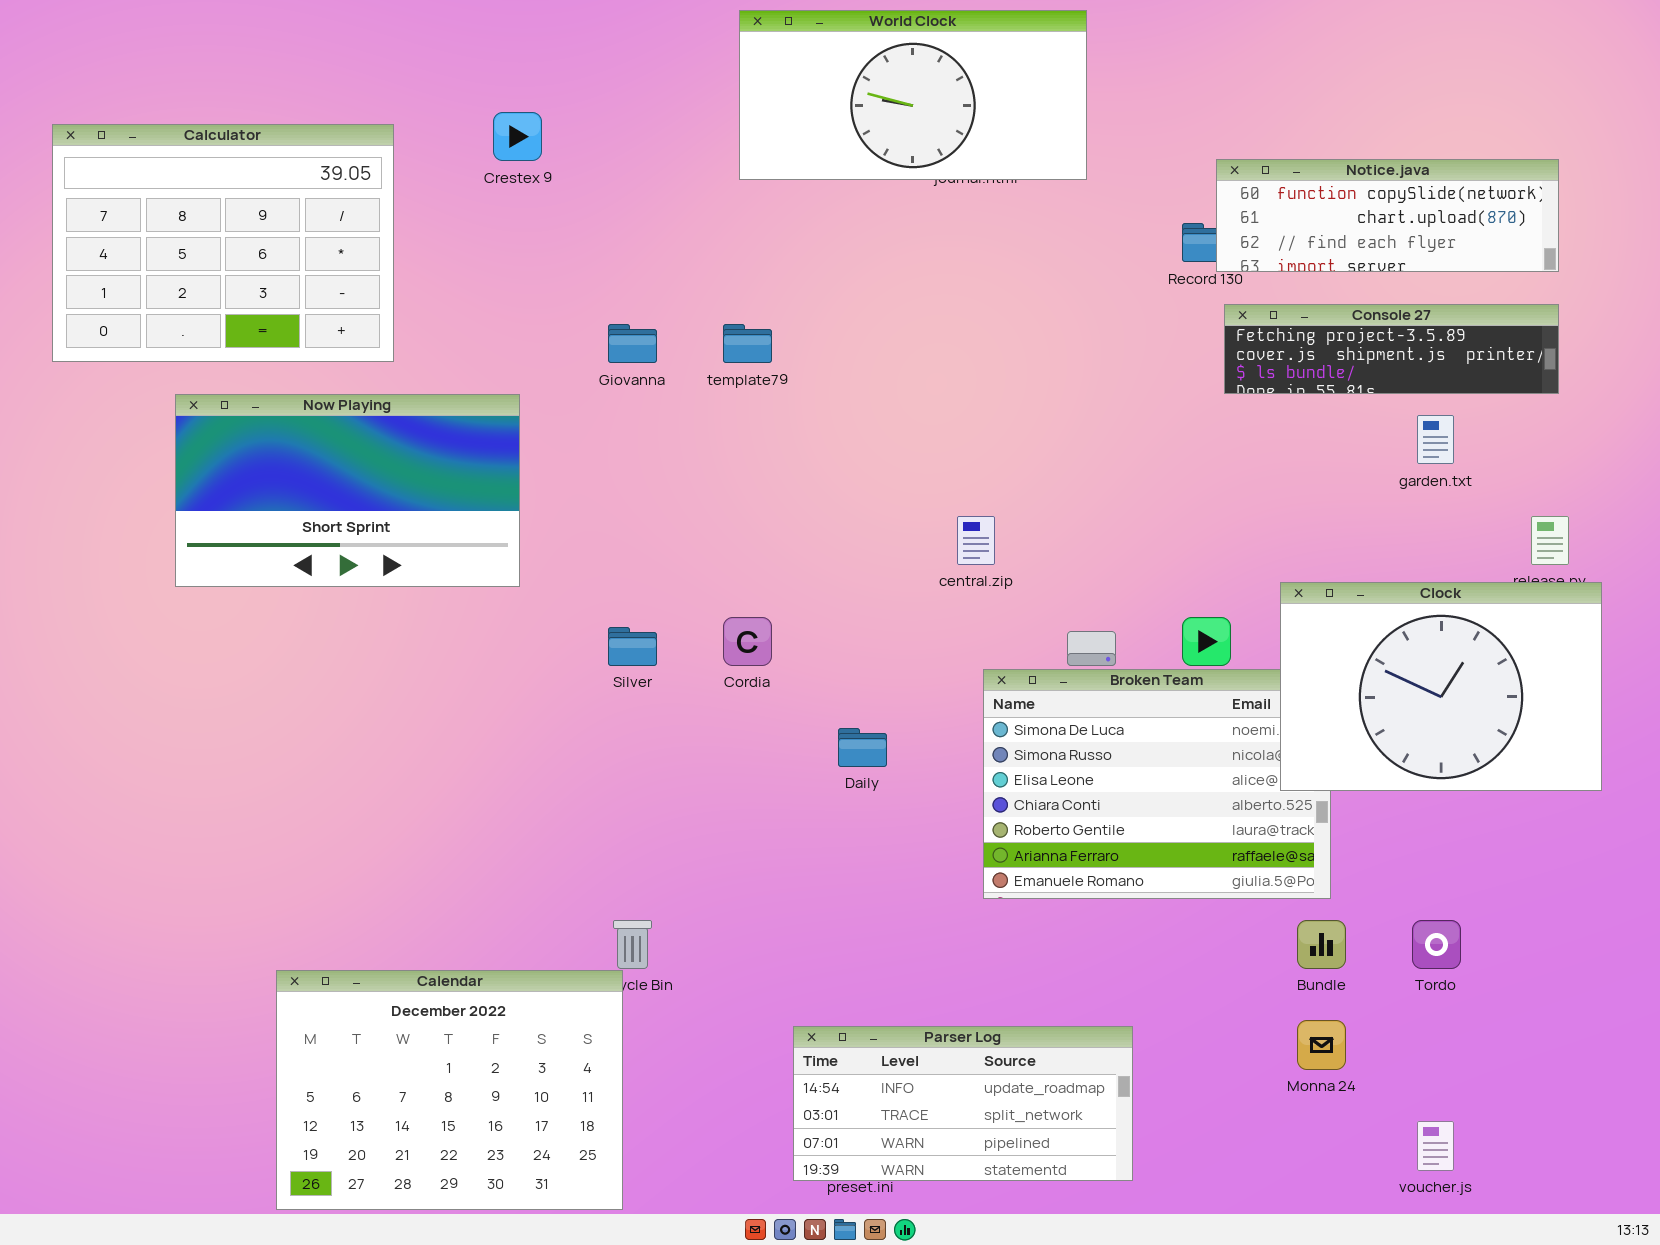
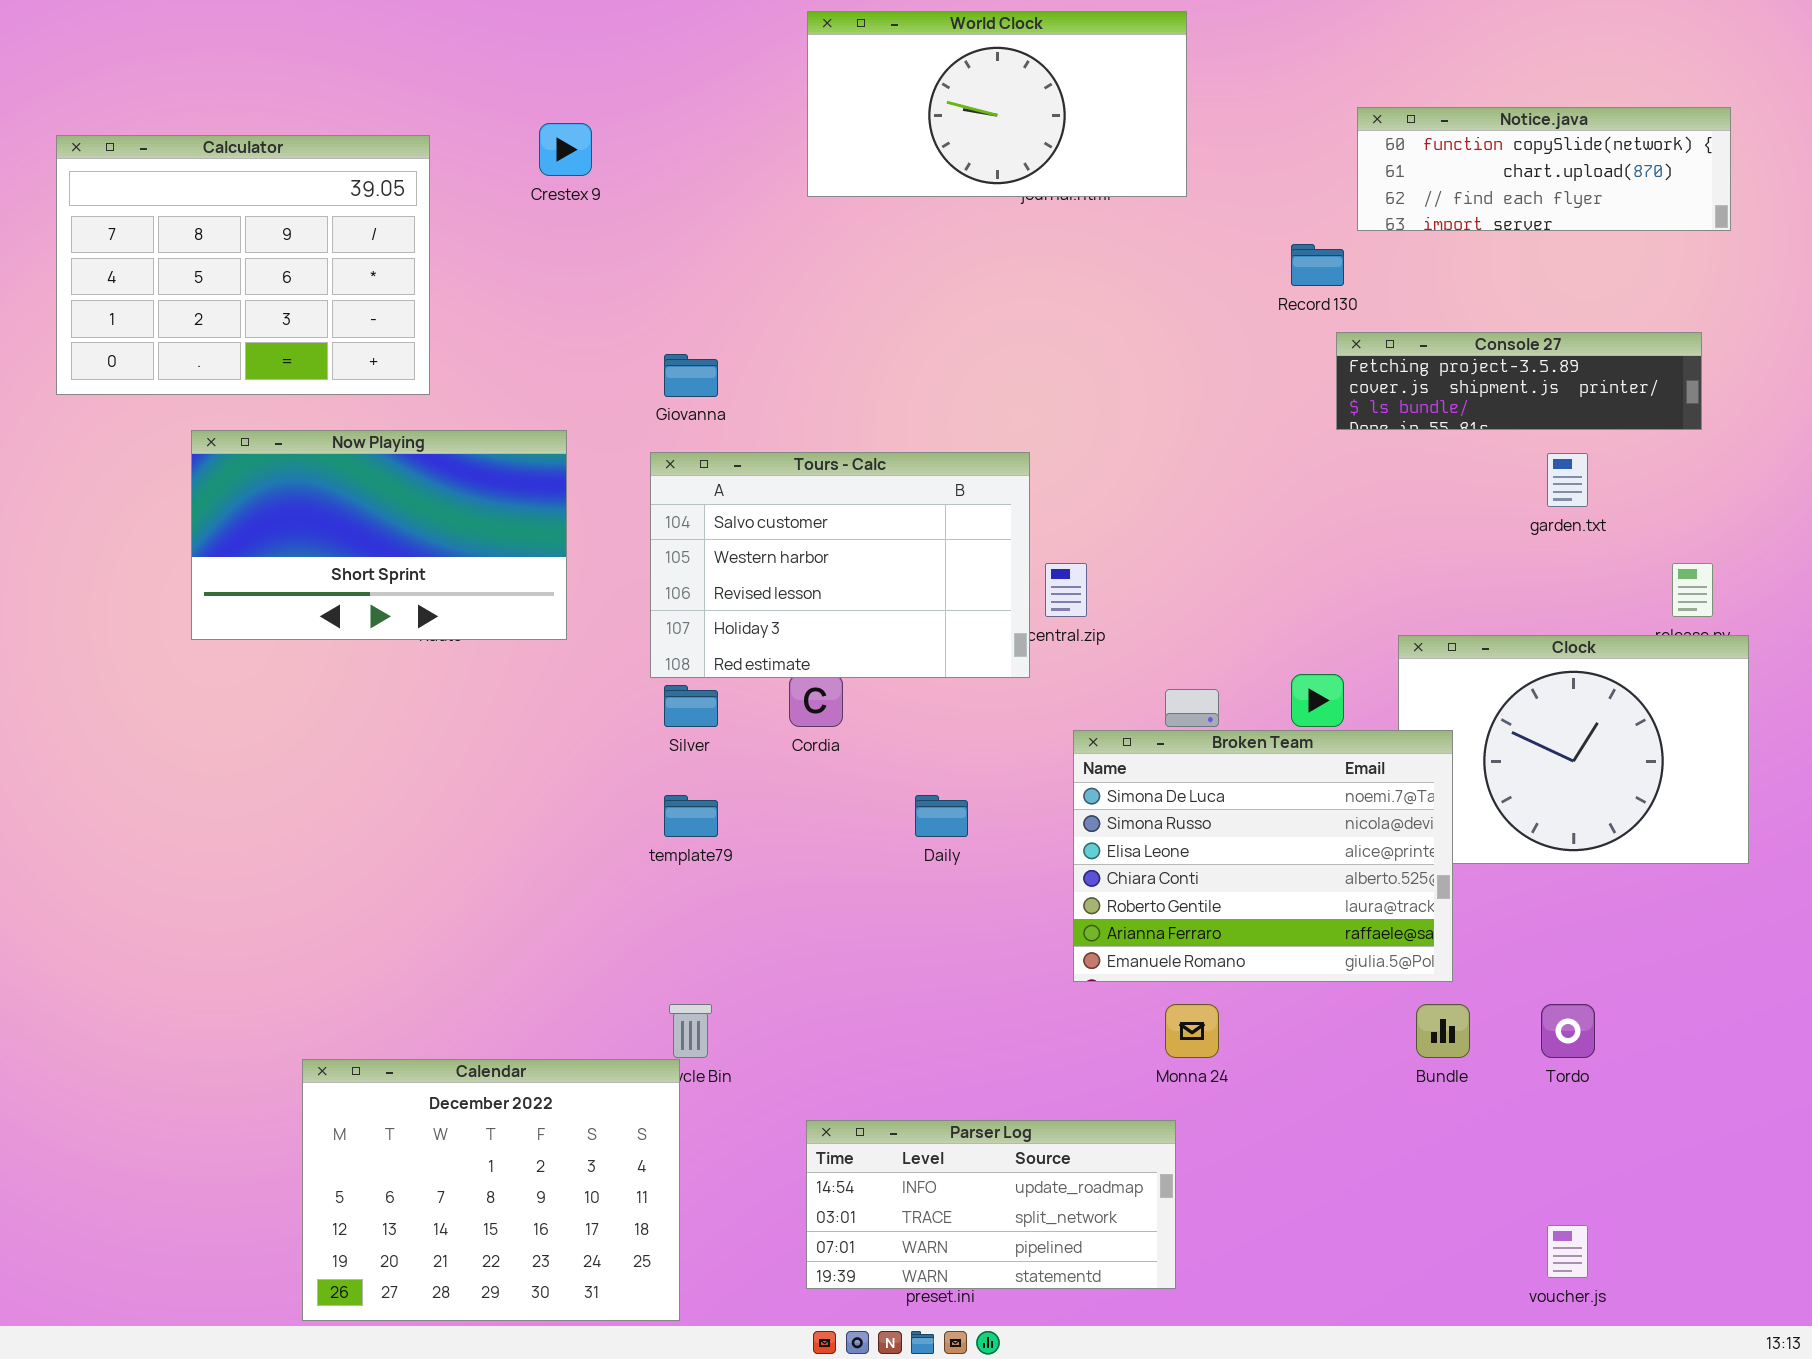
Notice.java: [1216,159,1559,272] -> [1357,107,1731,231], moved
template79: [723,324,772,363] -> [664,795,718,837], moved
Tours - Calc: none -> [650,452,1030,678], opened
Broken Team: [983,669,1331,899] -> [1073,730,1453,982], raised
Monna 24: [1297,1020,1346,1070] -> [1165,1004,1219,1058], moved
Parser Log: [793,1026,1133,1181] -> [806,1120,1176,1289], moved

